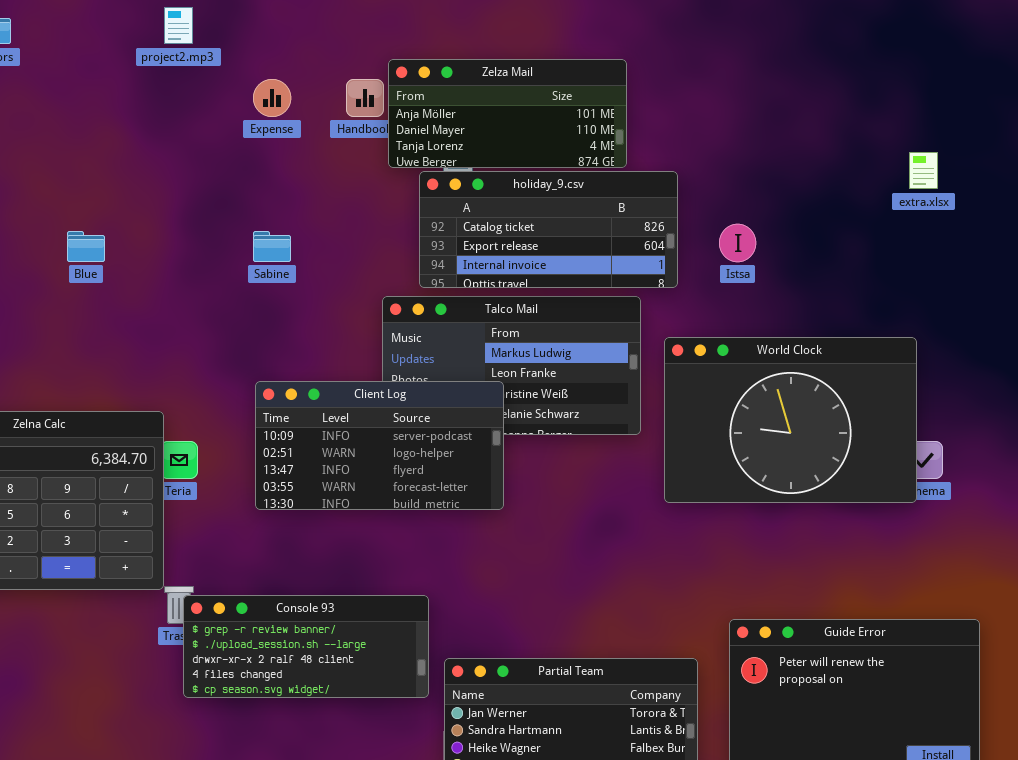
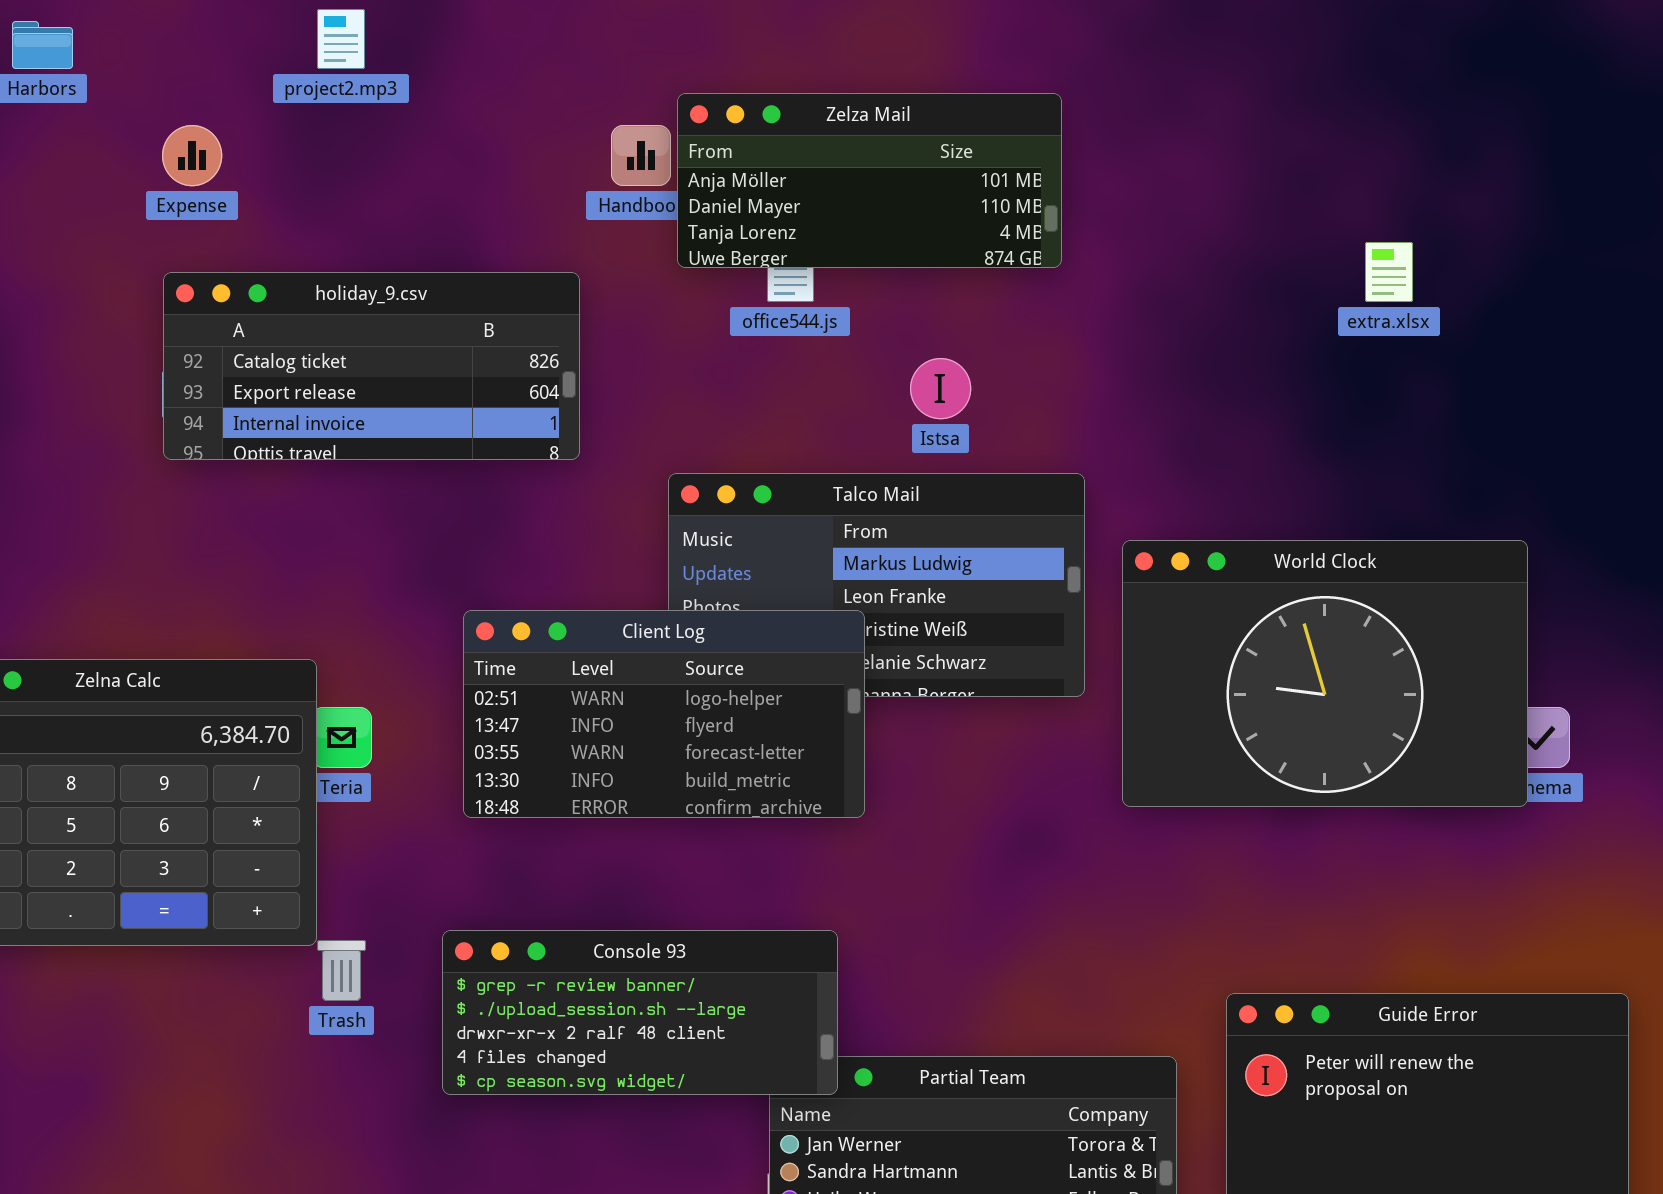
Expense: [253,79,291,117] -> [162,125,222,186], moved
extra.xlsx: [909,152,938,189] -> [1365,242,1413,302], moved
holiday_9.csv: [419,171,678,288] -> [163,272,580,460], moved
Istsa: [719,224,756,262] -> [910,358,971,419], moved
Client Log: [255,381,504,510] -> [463,610,865,818], scrolled down 1 row
Console 93: [183,595,429,698] -> [442,930,838,1095], moved

